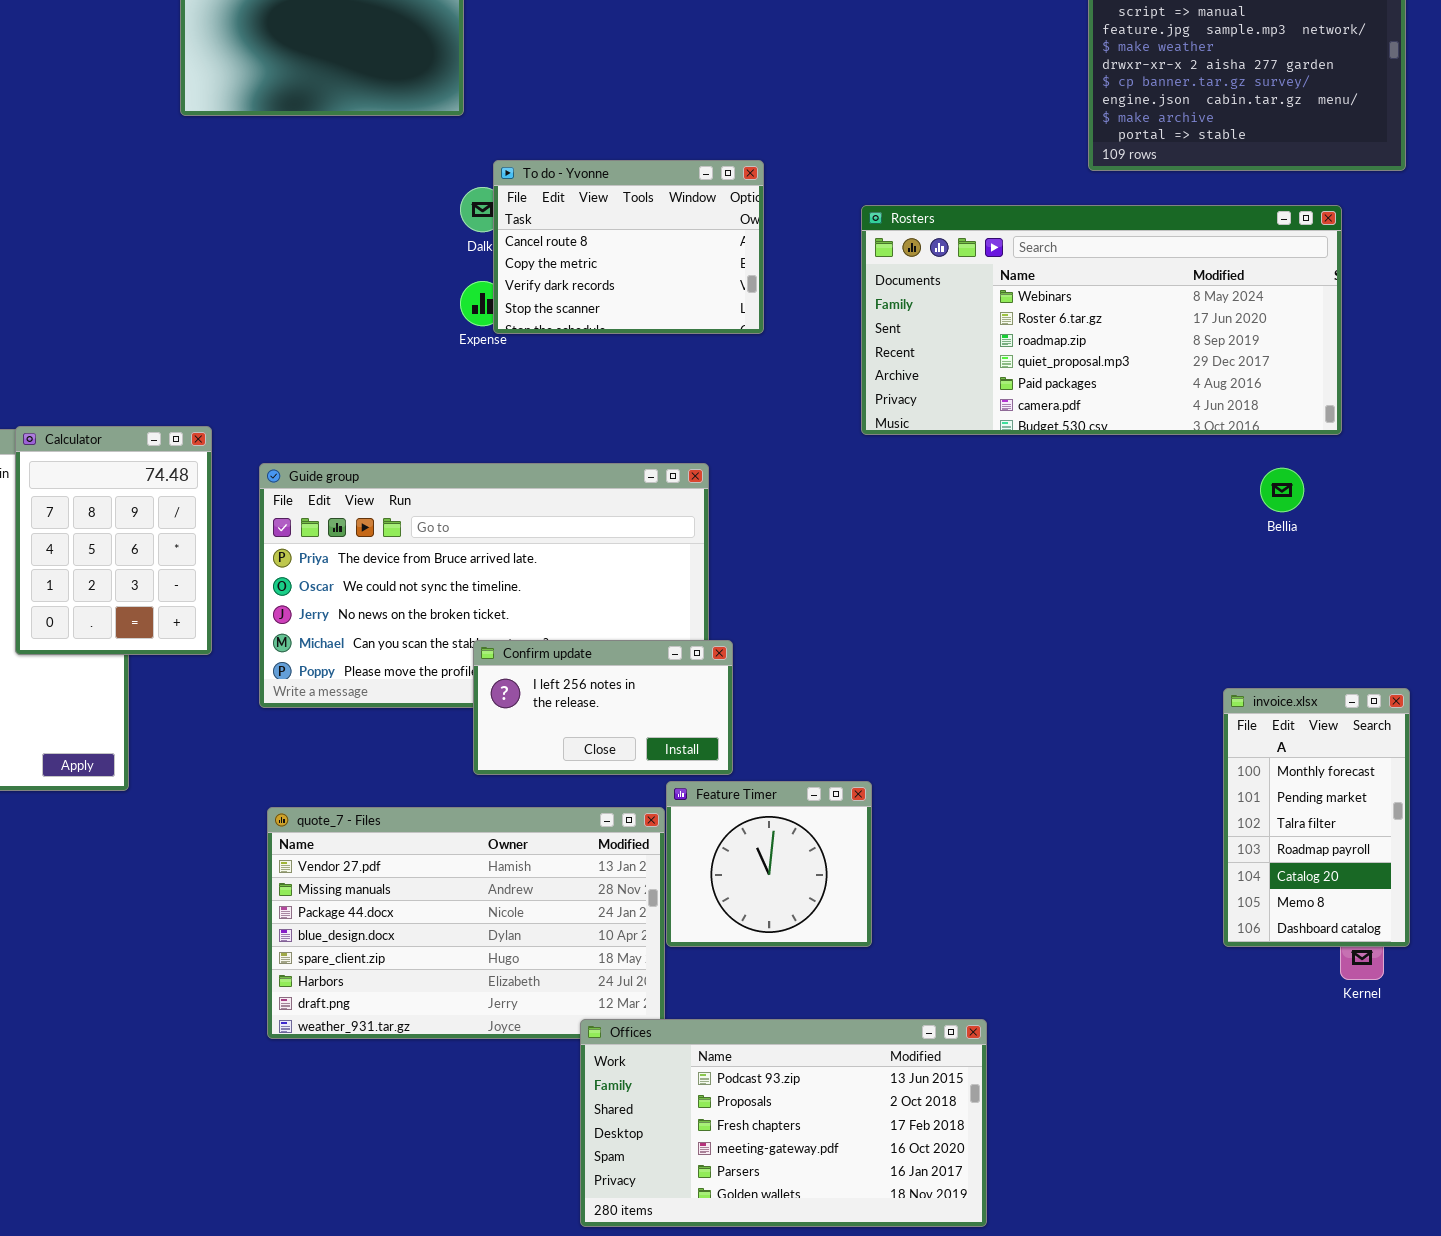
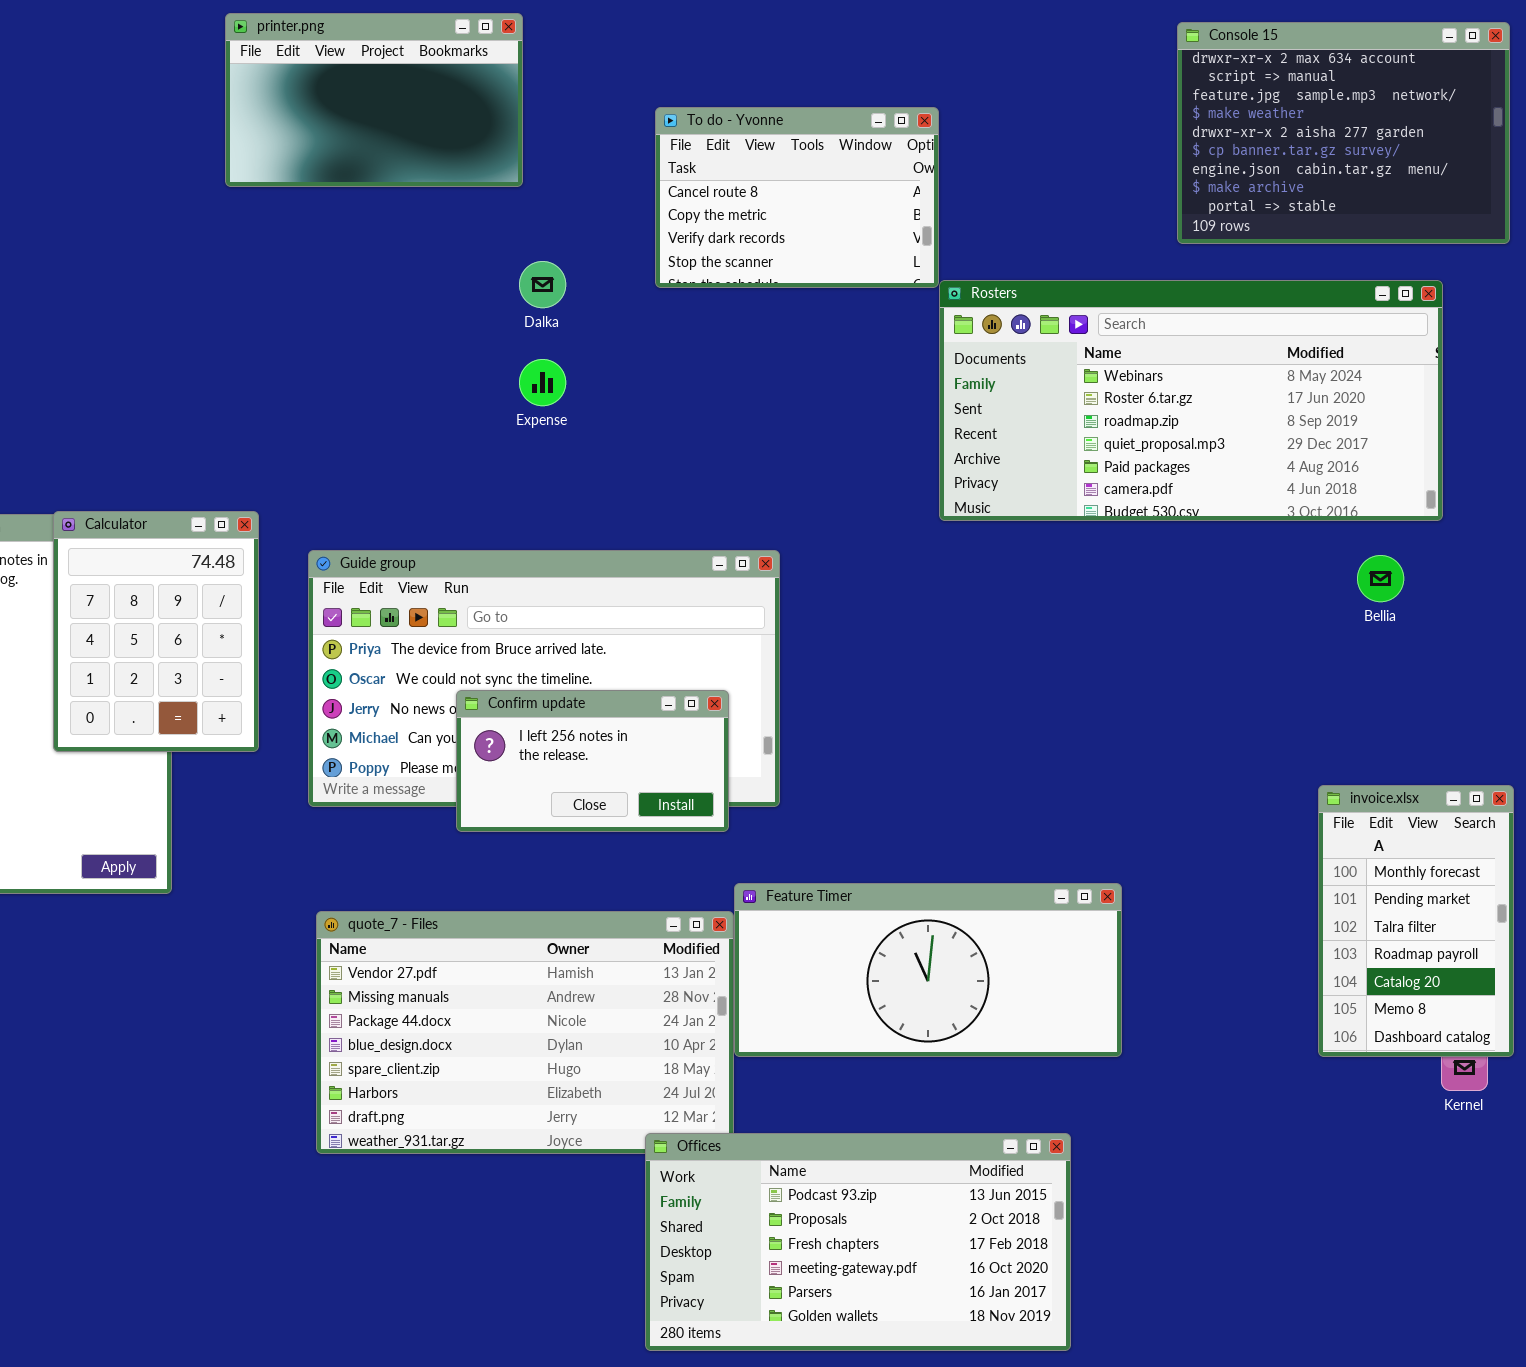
To do - Yvonne: [493,160,764,334] -> [655,107,939,288], moved
Confirm update: [473,640,733,775] -> [456,690,729,832], moved
Feature Timer: [666,781,872,947] -> [734,883,1122,1057], resized

